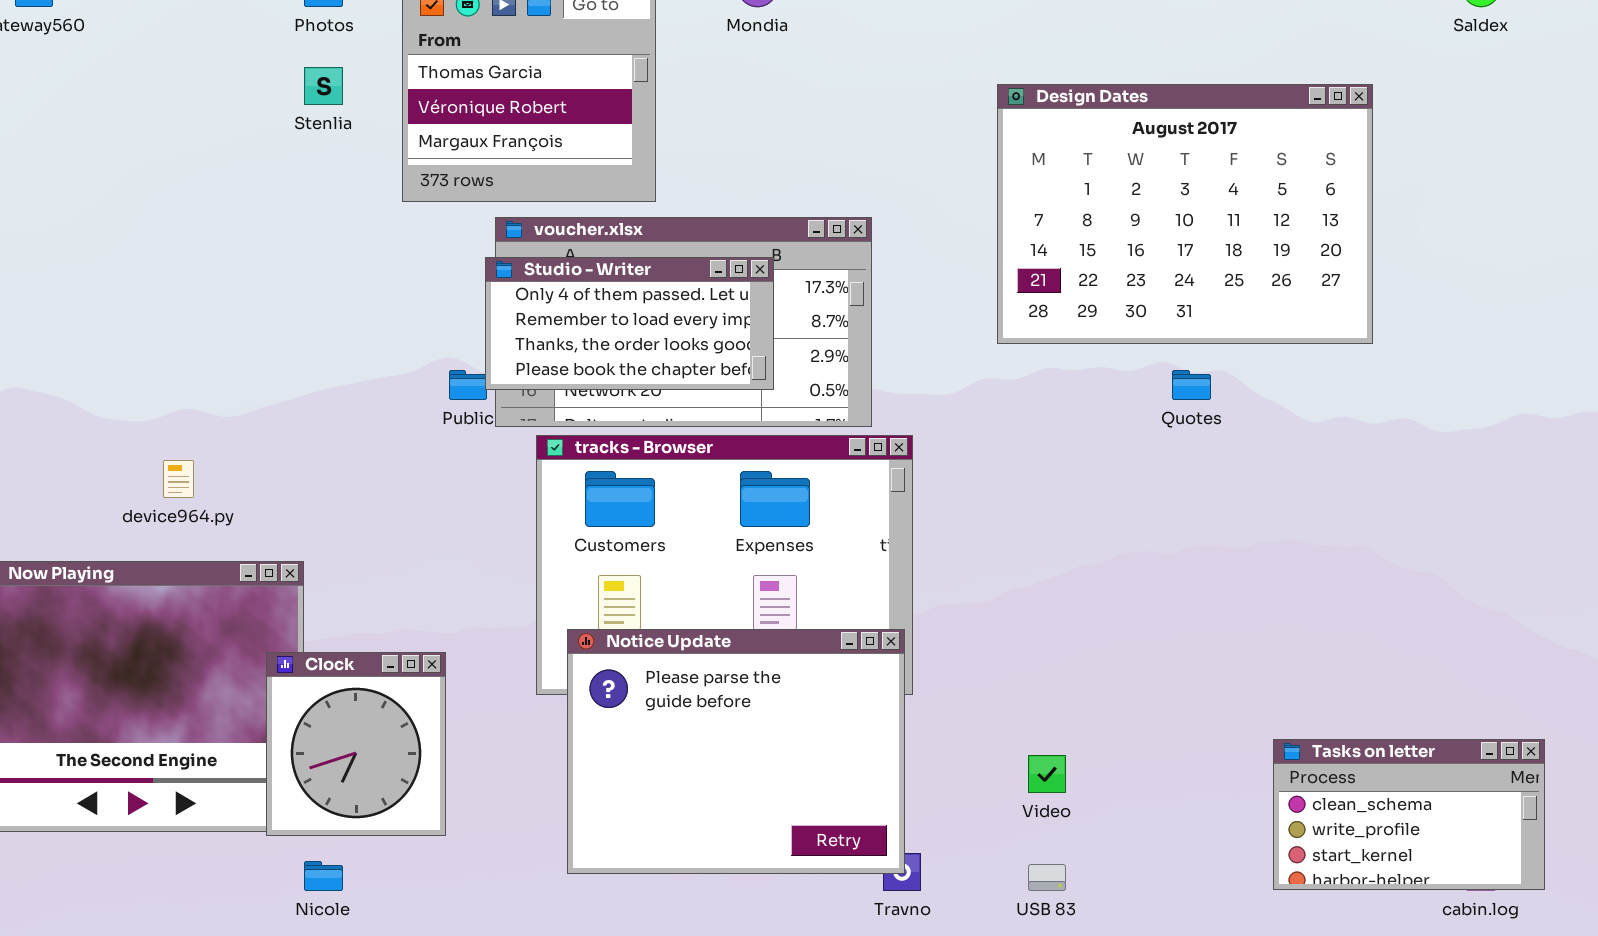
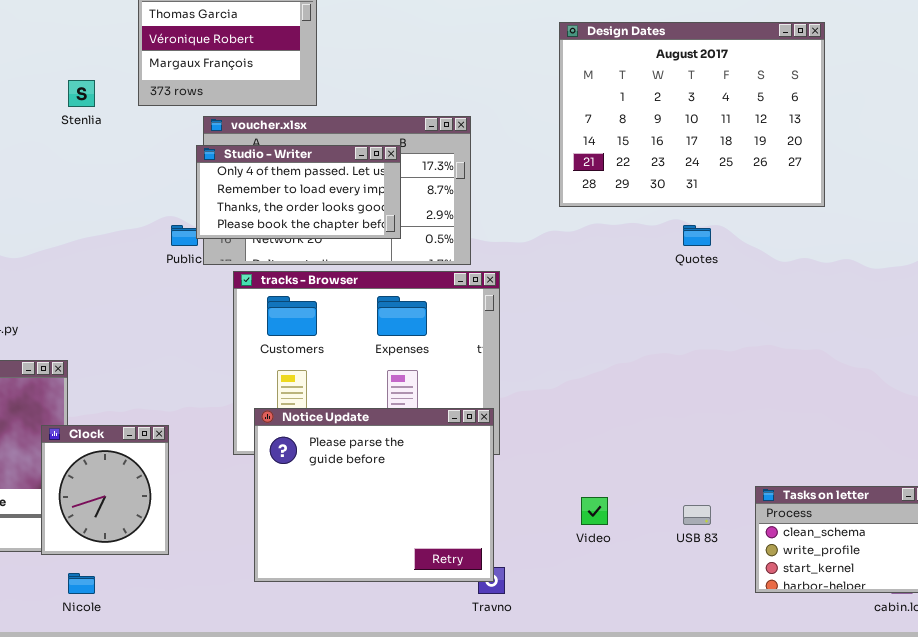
Stenlia: [304,67,343,105] -> [68,80,95,107], moved
USB 83: [1028,864,1066,891] -> [683,505,711,525], moved

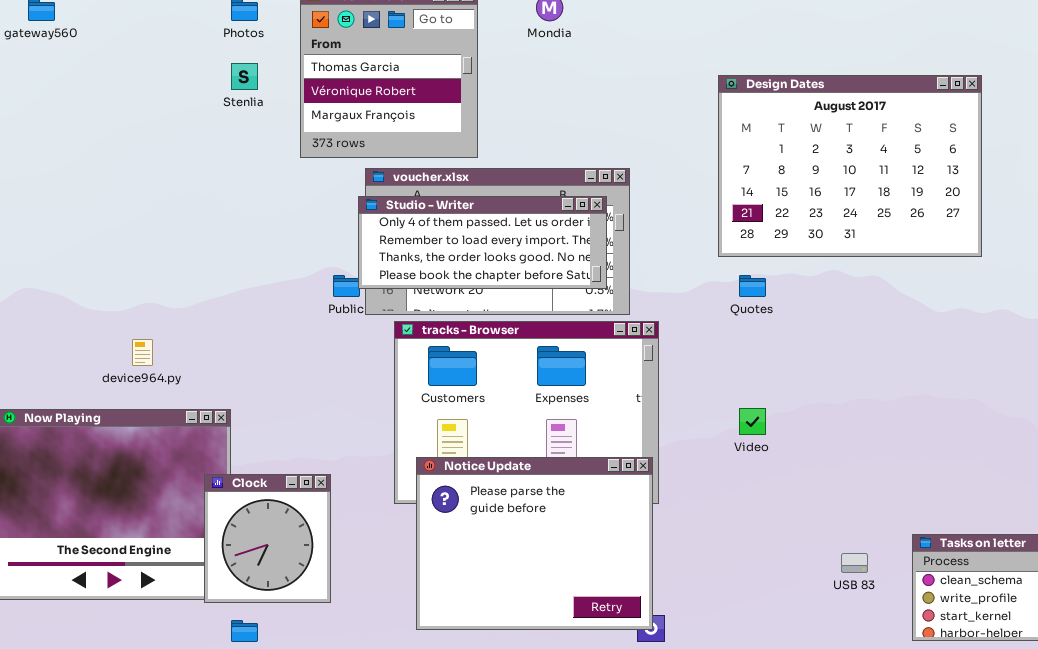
Stenlia: [68,80,95,107] -> [231,63,258,90], moved
Studio - Writer: [196,145,401,239] -> [358,196,607,289], resized
Quotes: [683,225,711,246] -> [739,275,766,297], moved
Video: [581,497,608,525] -> [739,408,766,435], moved

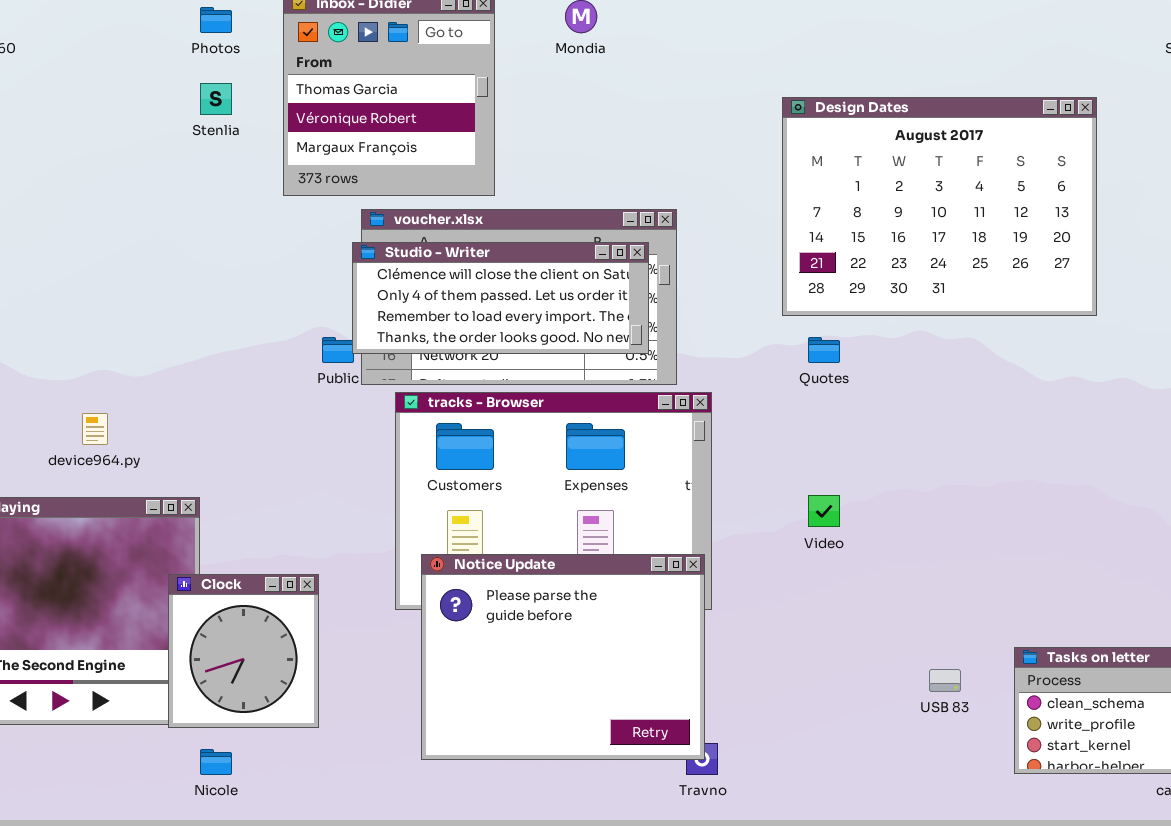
Studio - Writer: [358,196,607,289] -> [352,242,649,354], scrolled up 1 row

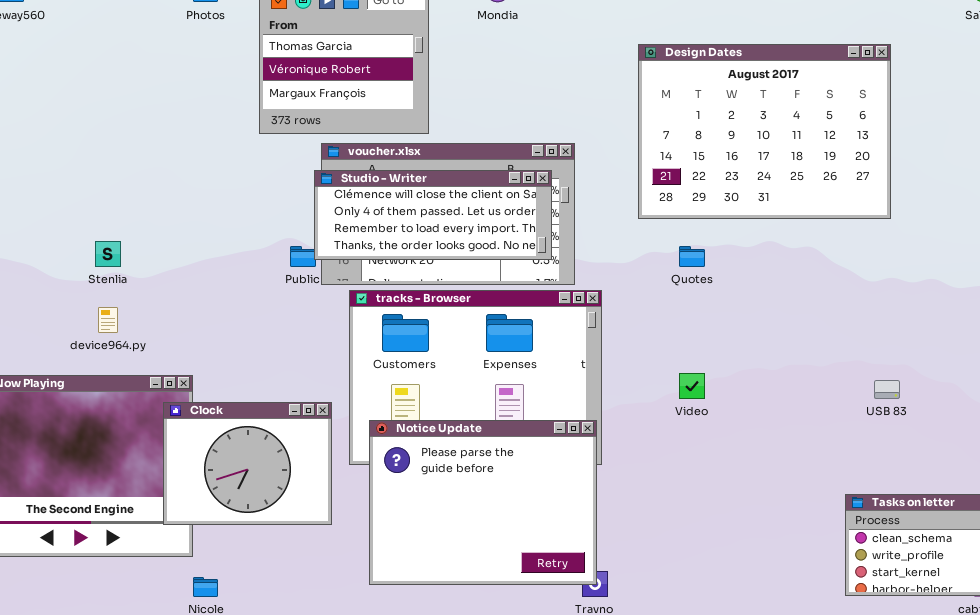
Stenlia: [200,83,232,115] -> [95,241,121,267], moved
Design Dates: [782,97,1097,316] -> [638,44,891,219], moved
Clock: [168,574,319,728] -> [163,402,332,525], moved, resized
USB 83: [929,669,961,692] -> [874,380,900,399], moved

